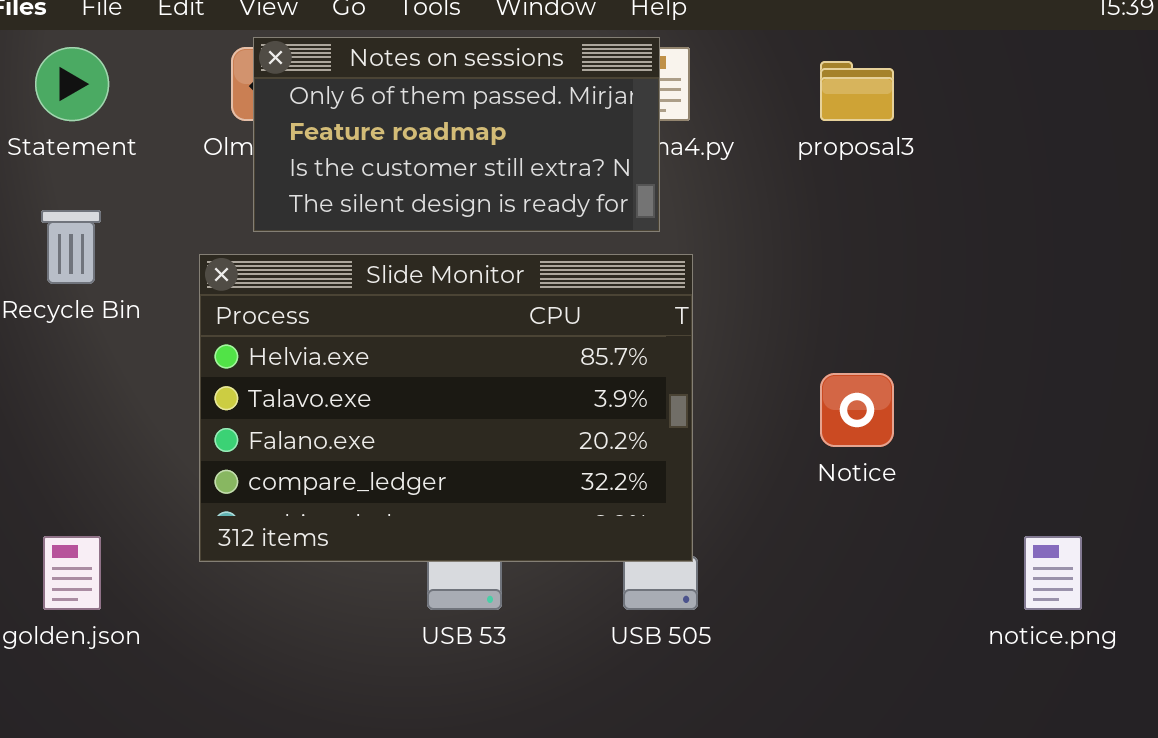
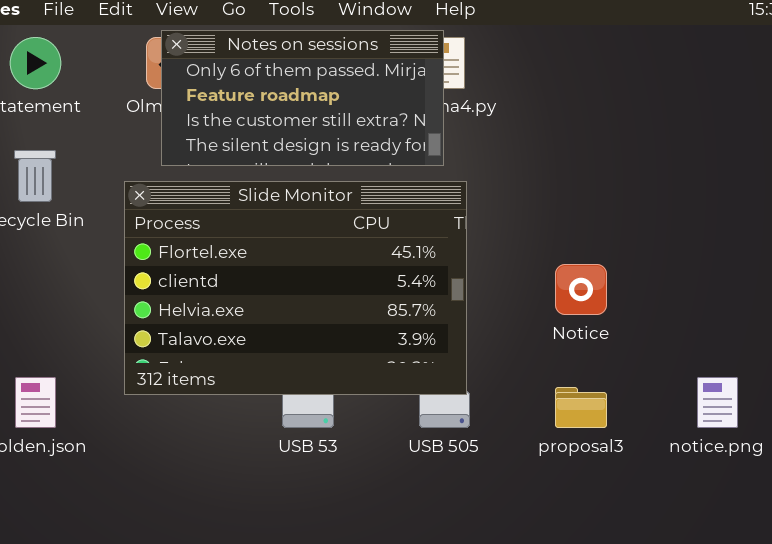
proposal3: [820,61,894,121] -> [555,387,607,428], moved
Slide Monitor: [199,254,693,562] -> [124,181,467,395], scrolled up 2 rows

